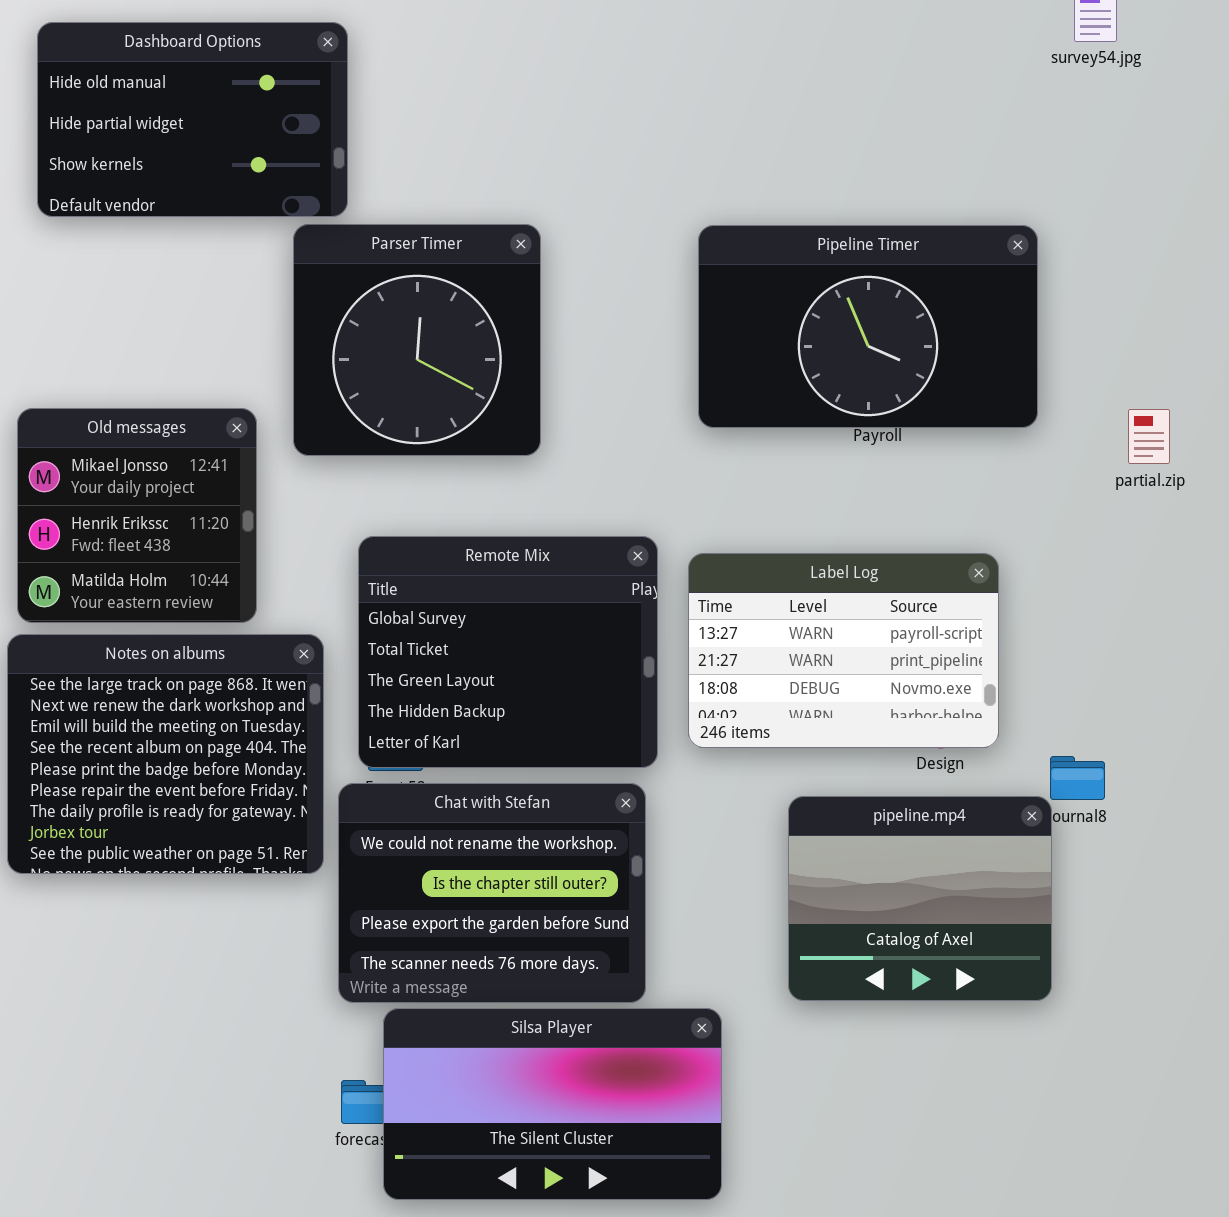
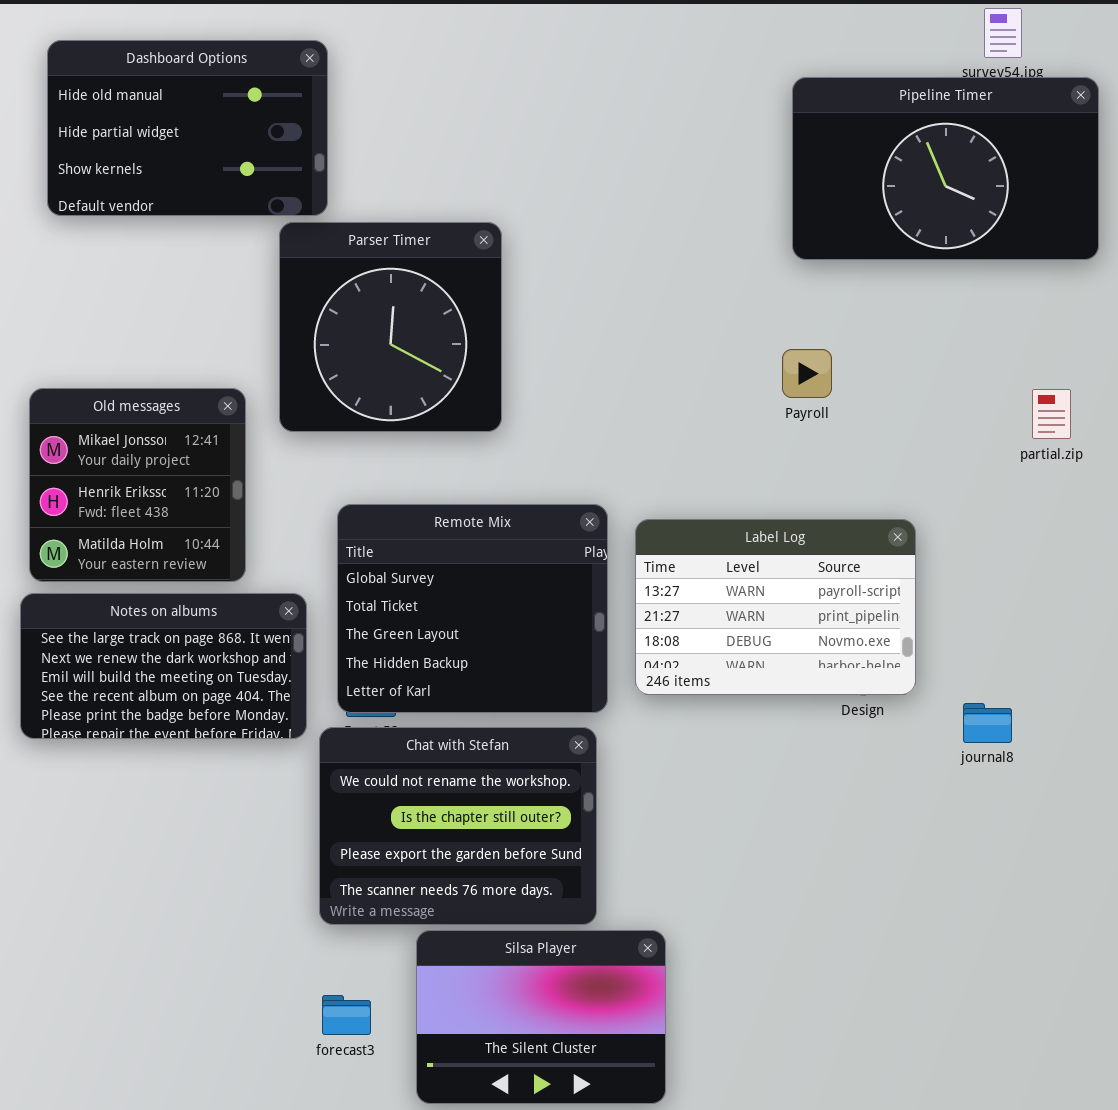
Pipeline Timer: [698,225,1038,428] -> [792,77,1099,260], moved
Notes on albums: [7,634,324,874] -> [20,593,307,739], resized
pipeline.mp4: [788,796,1052,1001] -> none, closed
Silsa Player: [383,1008,722,1200] -> [416,930,666,1104], resized

